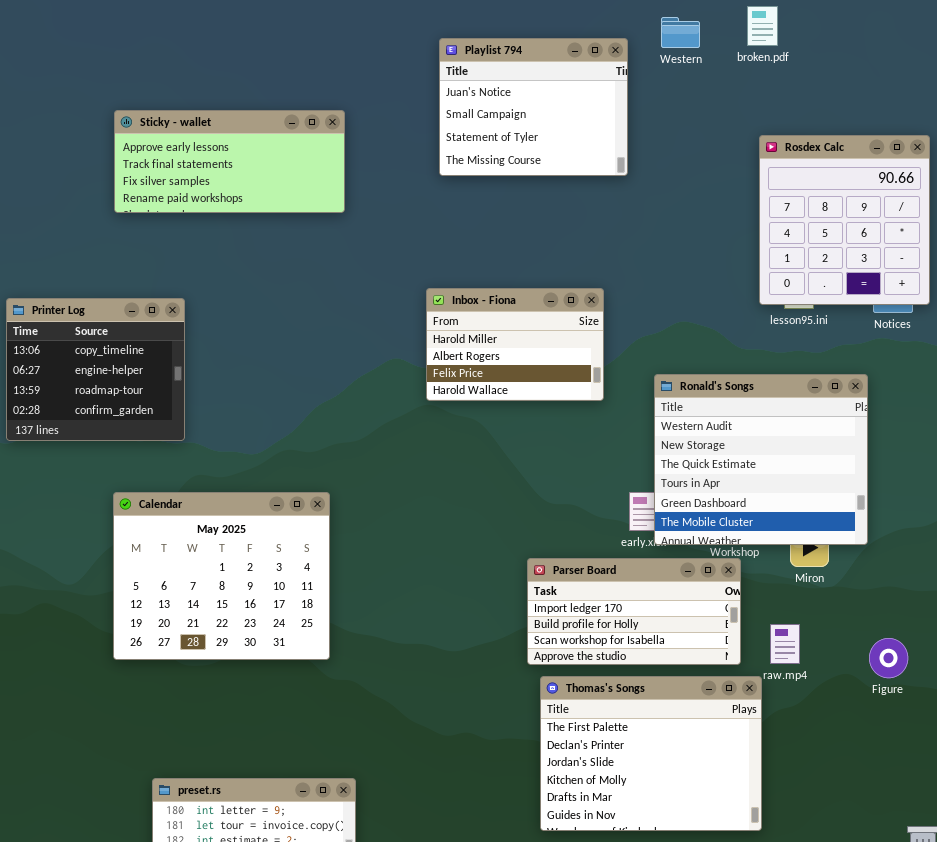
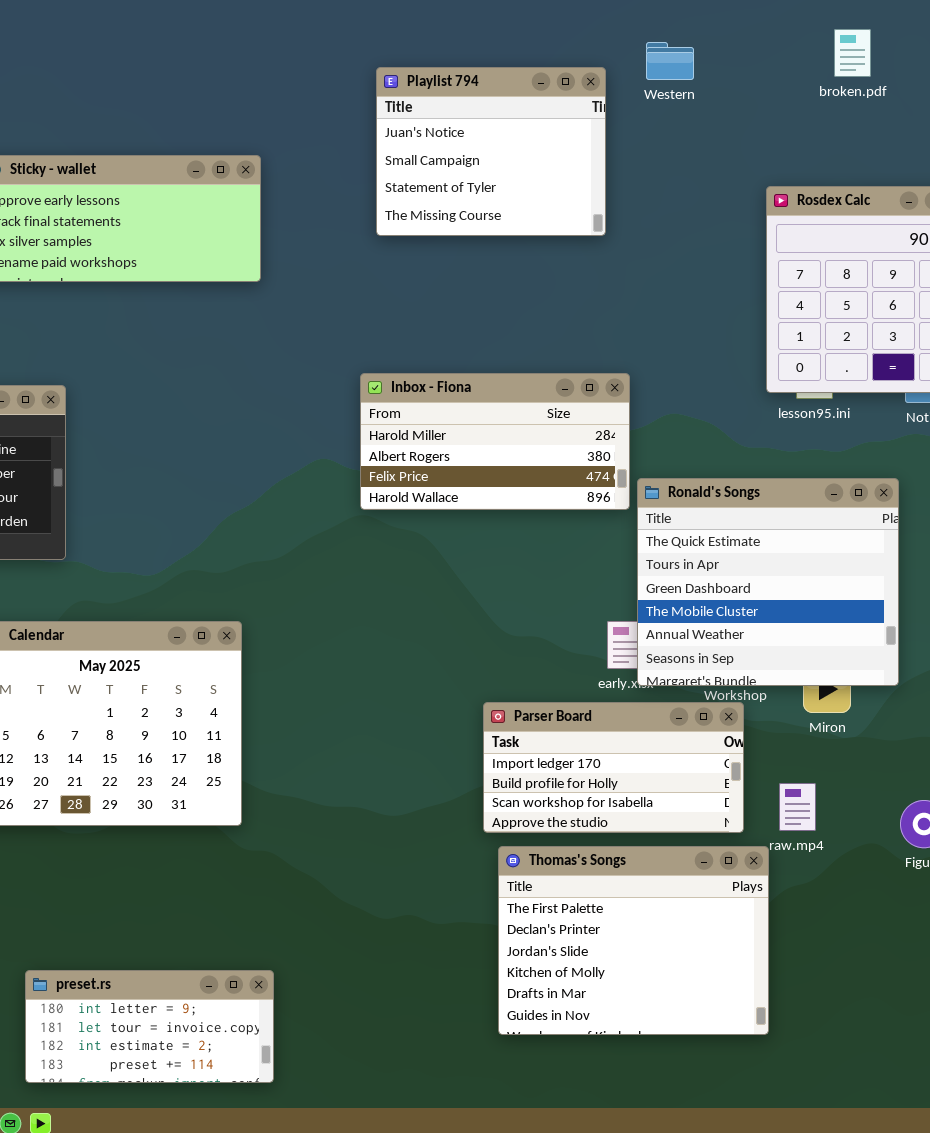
broken.pdf: [747,6,778,46] -> [834,29,871,77], moved
Inbox - Fiona: [426,288,604,401] -> [360,373,630,510], resized
Ronald's Songs: [654,374,868,545] -> [637,478,899,686], scrolled down 2 rows

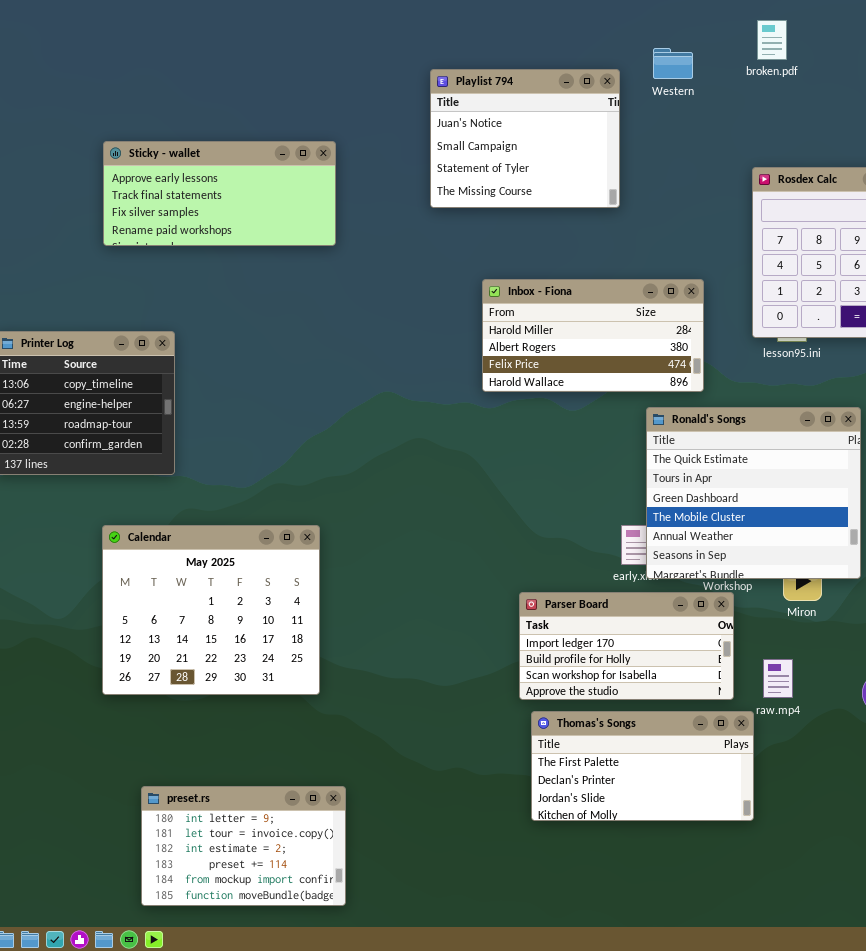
broken.pdf: [834,29,871,77] -> [757,20,787,60], moved
Inbox - Fiona: [360,373,630,510] -> [482,279,704,392], moved
Thomas's Songs: [498,846,769,1035] -> [531,711,754,821], resized
preset.rs: [25,970,274,1083] -> [141,786,346,906], resized

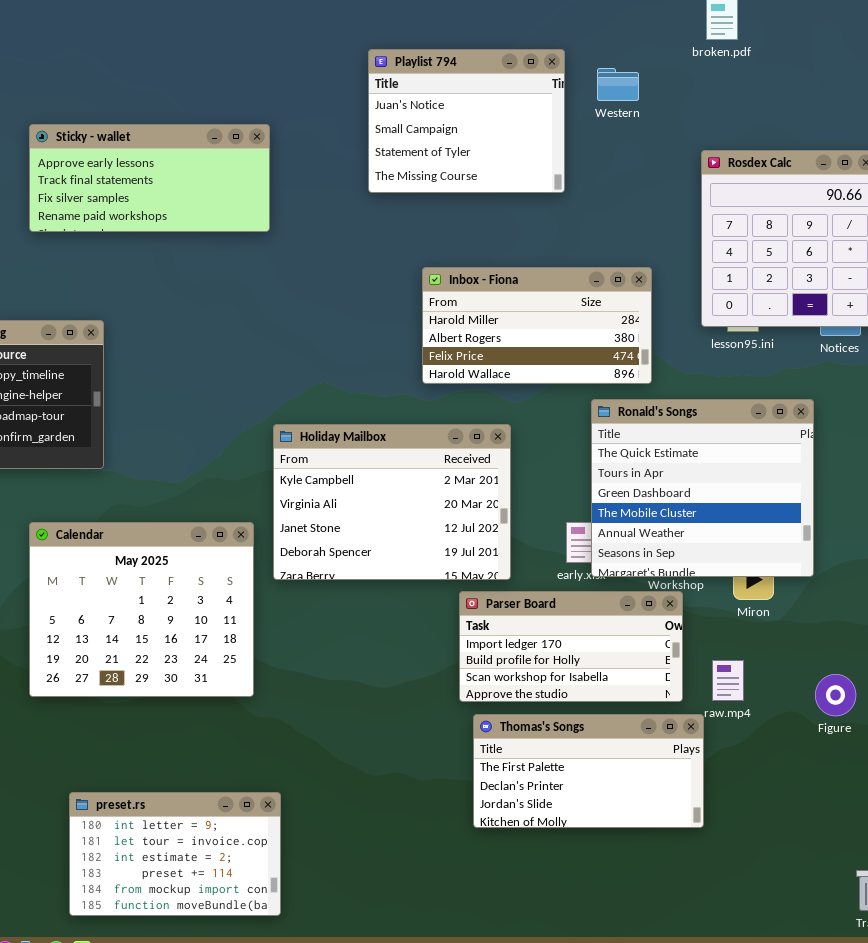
Western: [653,48,693,79] -> [597,68,639,101], moved
Holiday Mailbox: none -> [273,424,511,580], opened

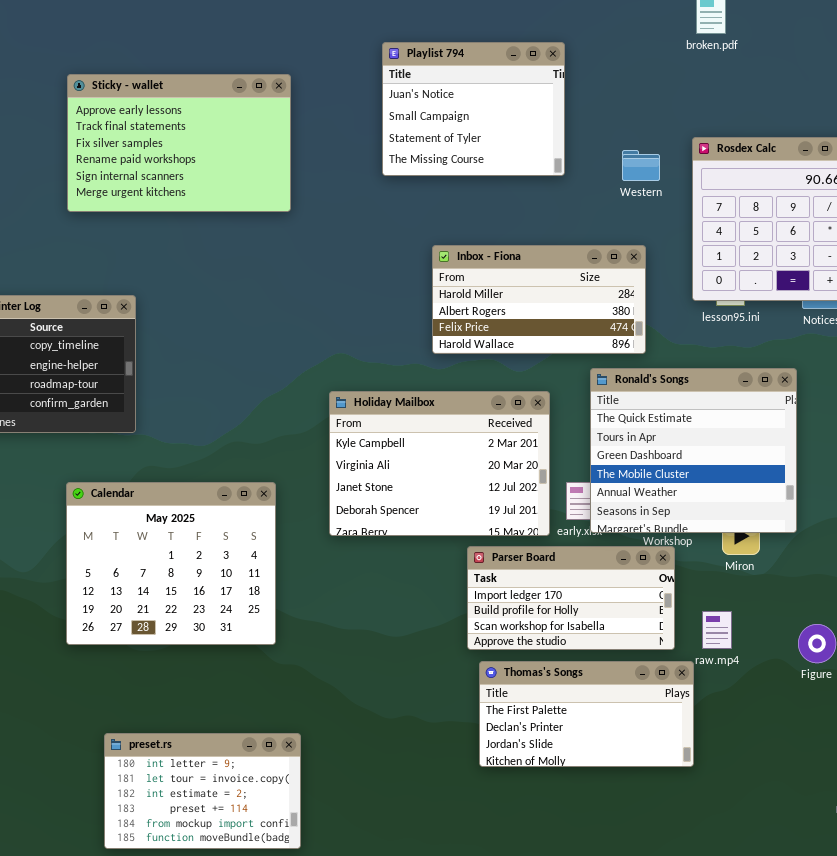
Western: [597,68,639,101] -> [622,150,660,181], moved
Sticky - wallet: [29,124,270,232] -> [67,74,291,212], resized
Holiday Mailbox: [273,424,511,580] -> [329,391,550,536], moved

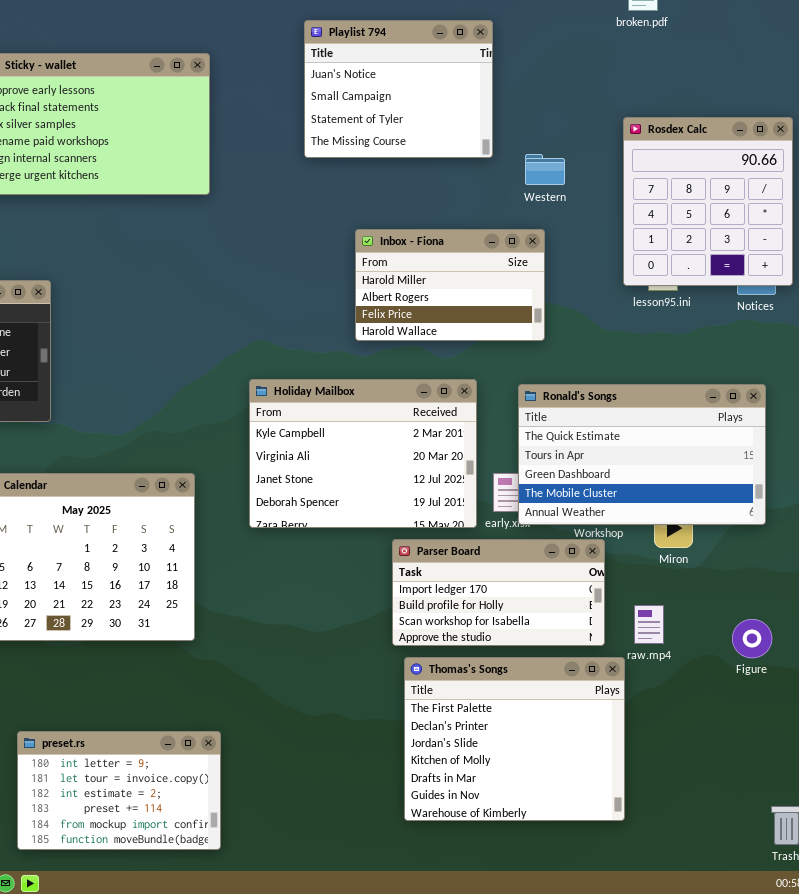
Western: [622,150,660,181] -> [525,154,565,185], moved
Inbox - Fiona: [432,245,646,354] -> [355,229,545,341], resized
Ronald's Songs: [590,368,797,533] -> [518,384,766,525], resized
Thomas's Songs: [479,661,694,767] -> [404,657,625,821], resized

